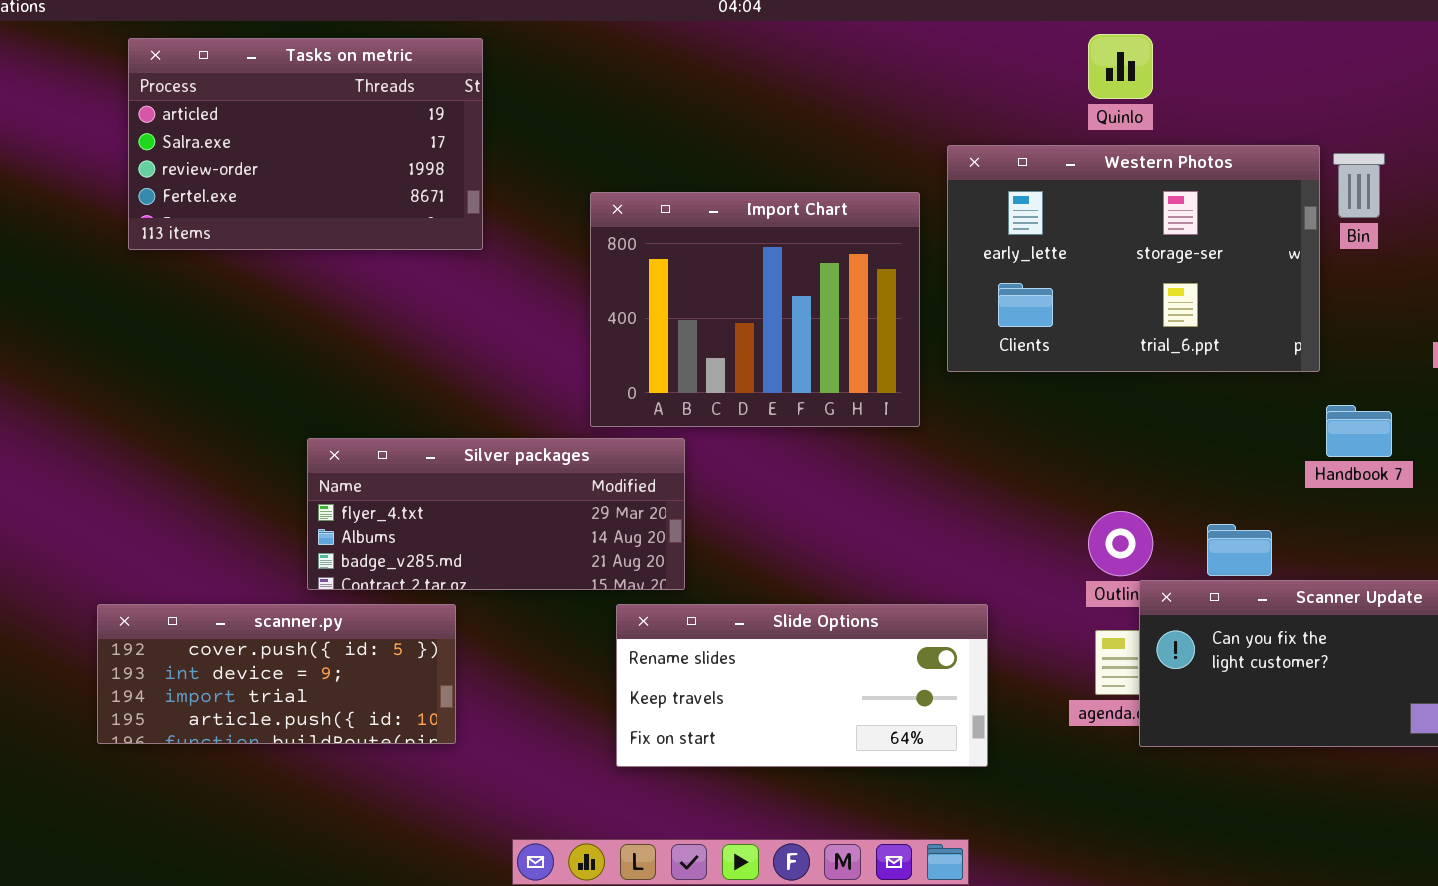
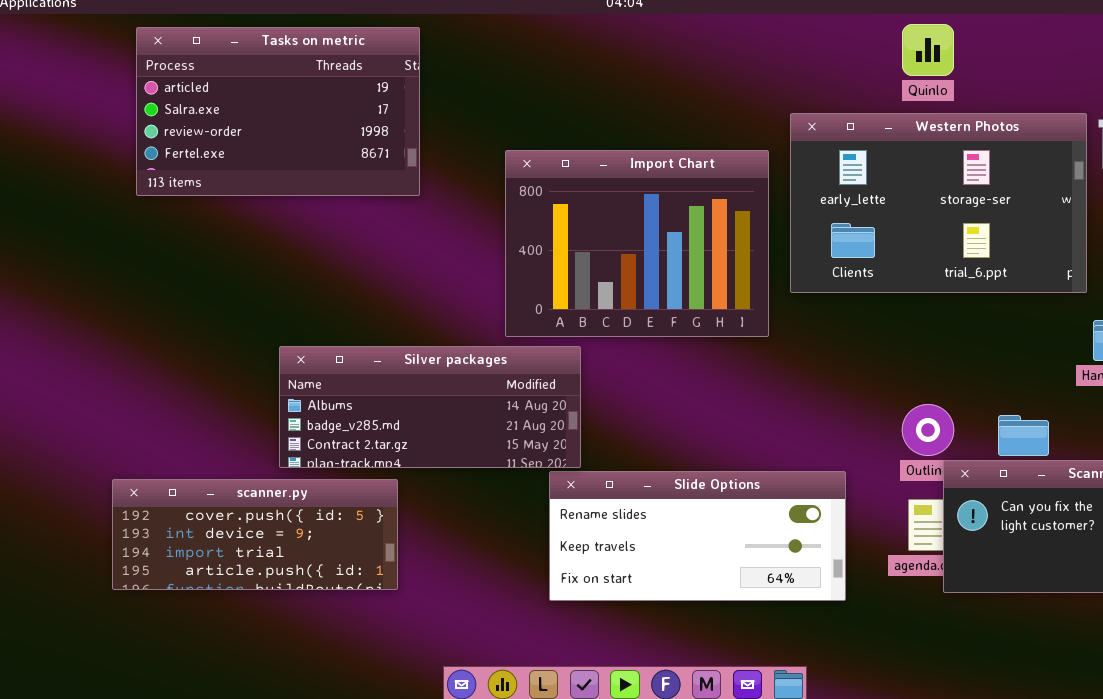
Silver packages: [307,438,685,590] -> [279,346,581,468], scrolled down 1 row
Slide Options: [616,604,988,767] -> [549,471,846,601], moved

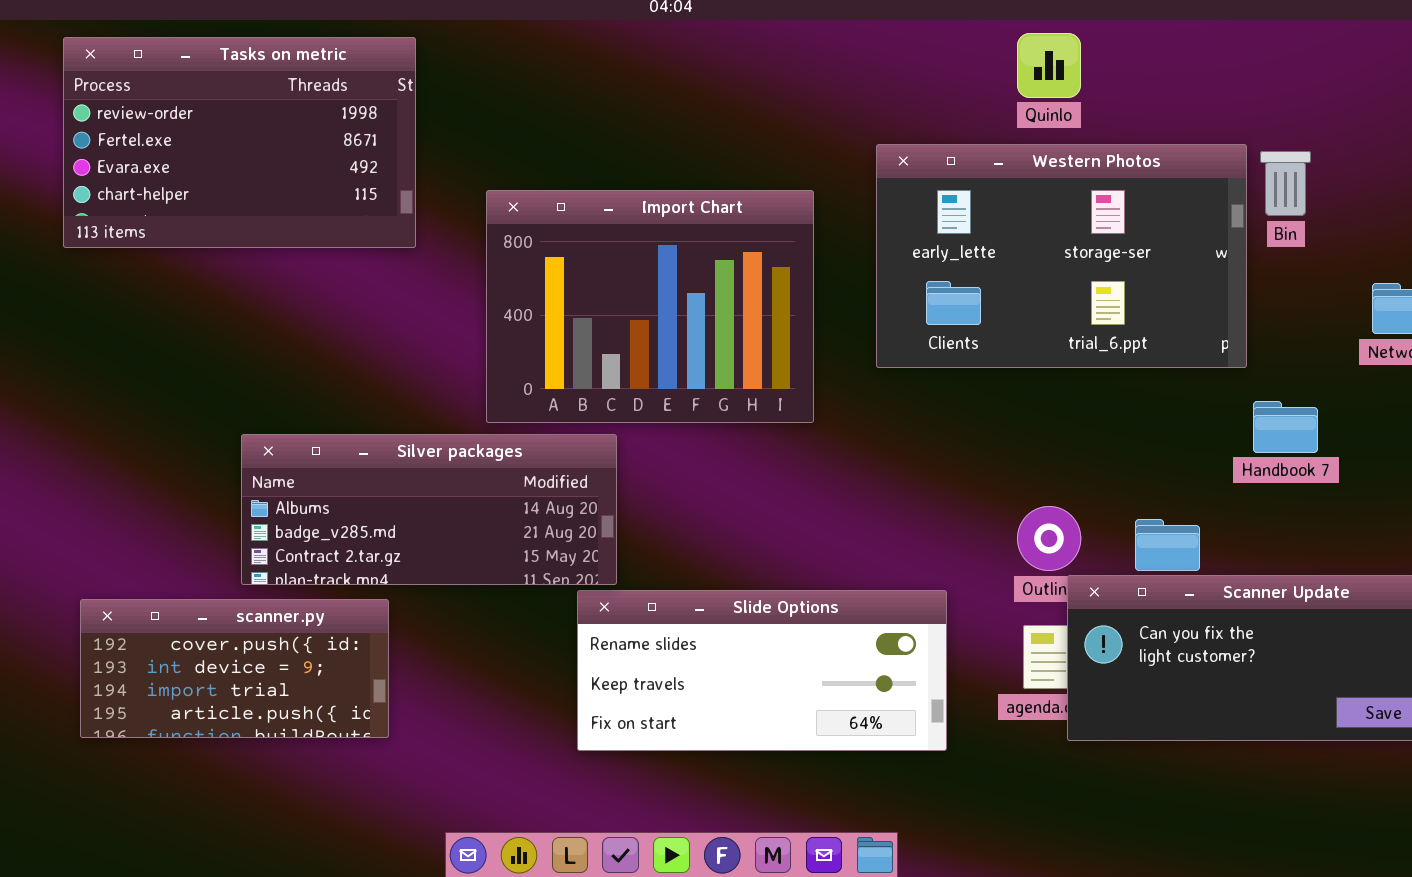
Tasks on metric: [136,27,420,196] -> [63,37,416,248], scrolled down 2 rows
Import Chart: [505,150,769,337] -> [486,190,814,423], moved
scanner.py: [112,479,398,590] -> [80,599,389,738], resized

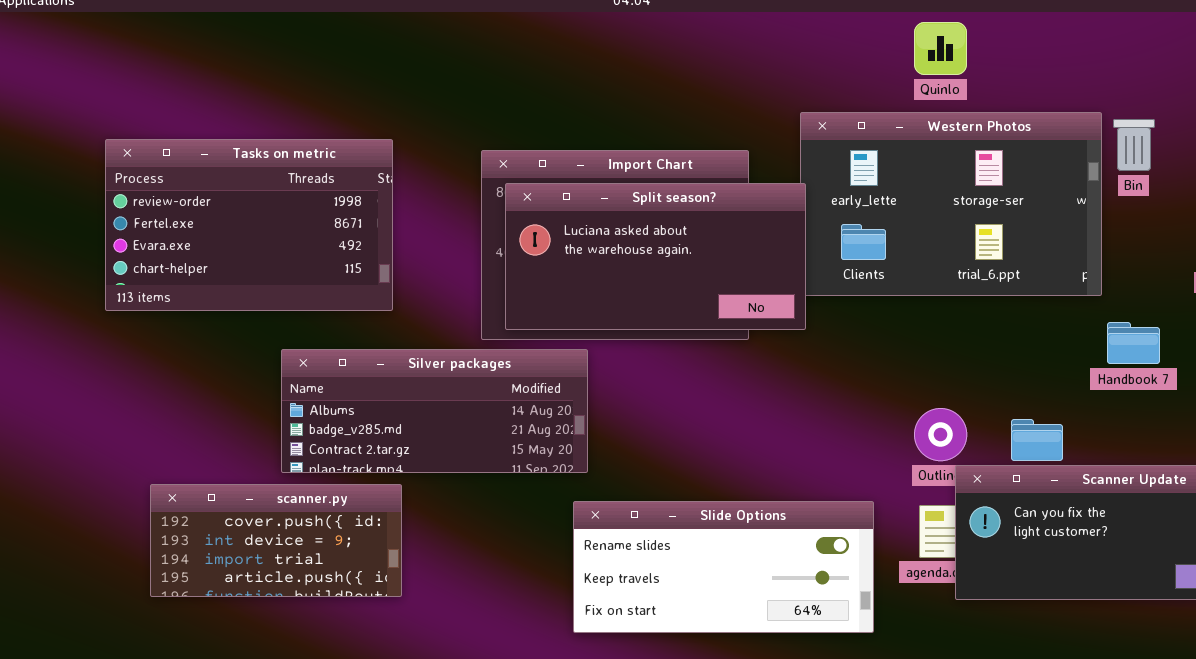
Tasks on metric: [63,37,416,248] -> [105,139,393,311], moved
Split season?: none -> [505,183,806,330], opened
Slide Options: [577,590,947,751] -> [573,501,874,633], moved

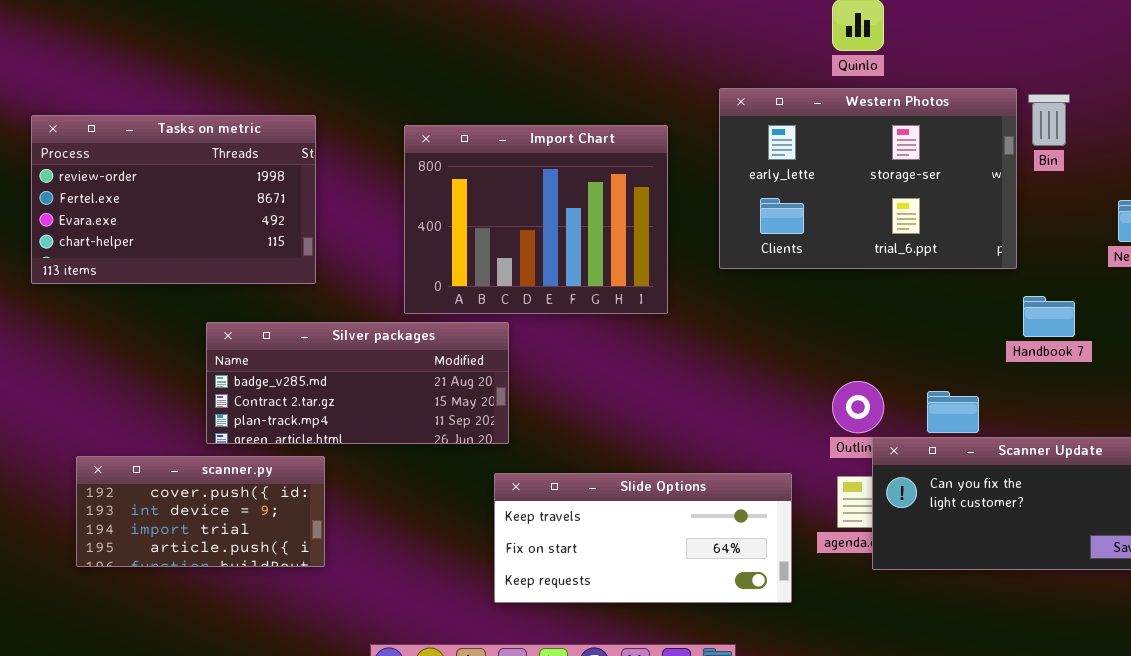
Split season?: [505,183,806,330] -> none, closed
Silver packages: [281,349,588,473] -> [206,322,509,444], scrolled down 1 row
Slide Options: [573,501,874,633] -> [494,473,792,603], scrolled down 1 row

